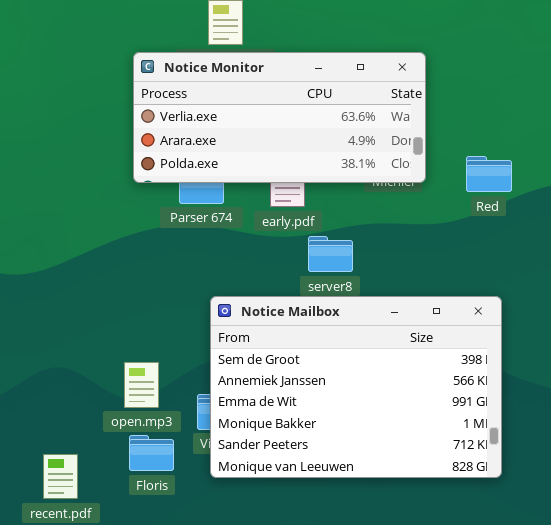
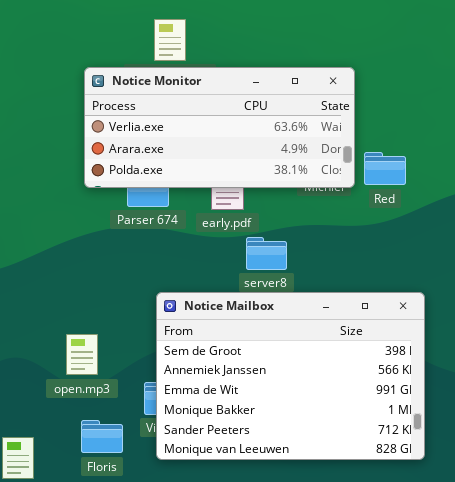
Red: [466,156,512,192] -> [364,152,406,185], moved
open.mp3: [124,362,159,408] -> [66,334,98,375], moved

